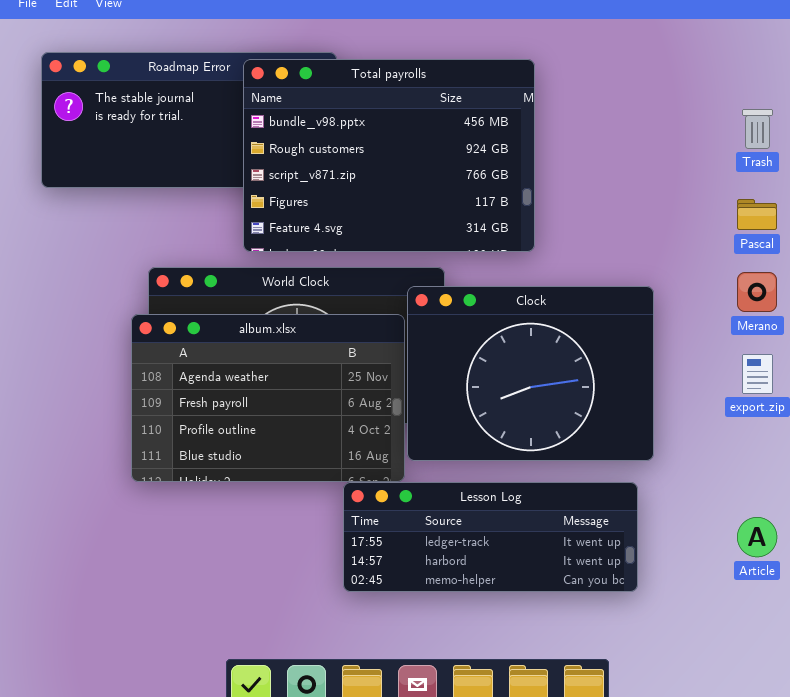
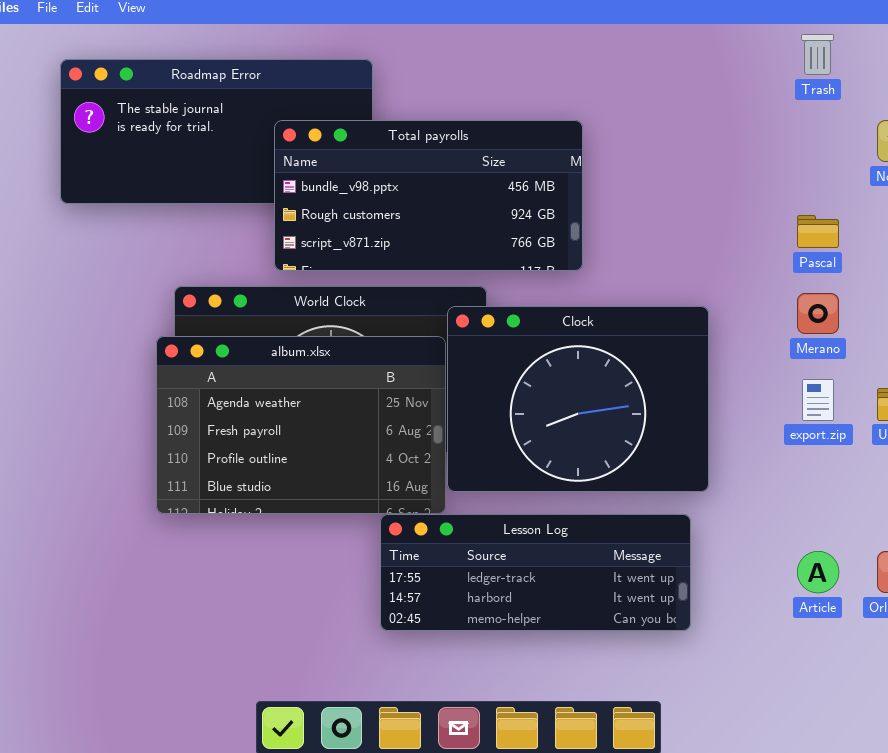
Total payrolls: [243,59,535,252] -> [274,120,583,271], resized
Trash: [742,109,773,149] -> [801,34,834,75], moved

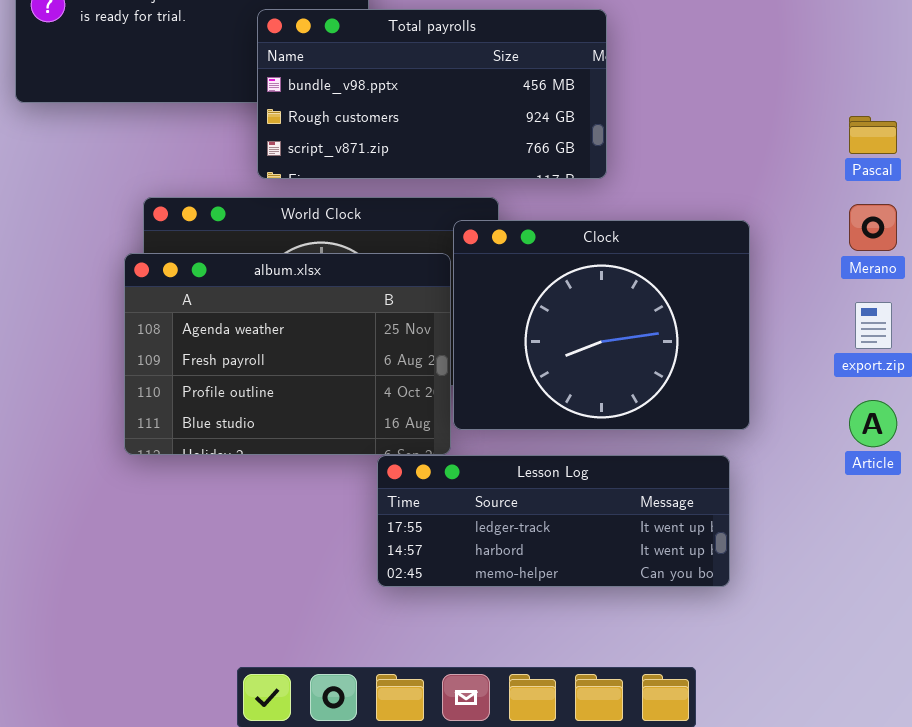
Article: [797,551,839,593] -> [849,400,897,447], moved

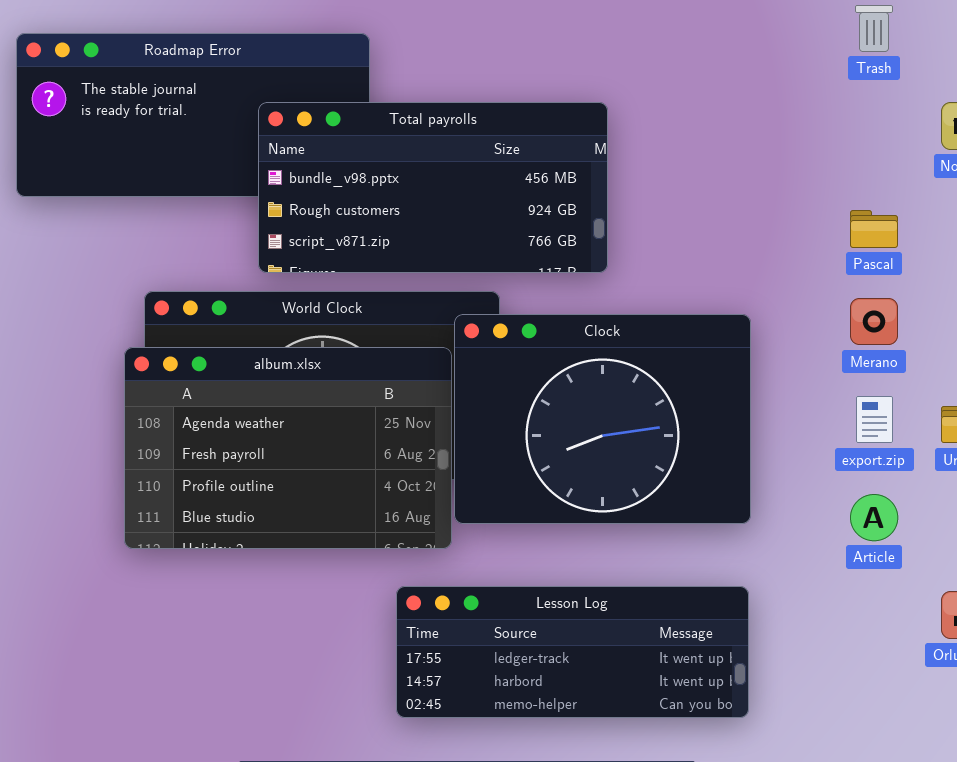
Lesson Log: [377,455,730,587] -> [396,586,749,718], moved

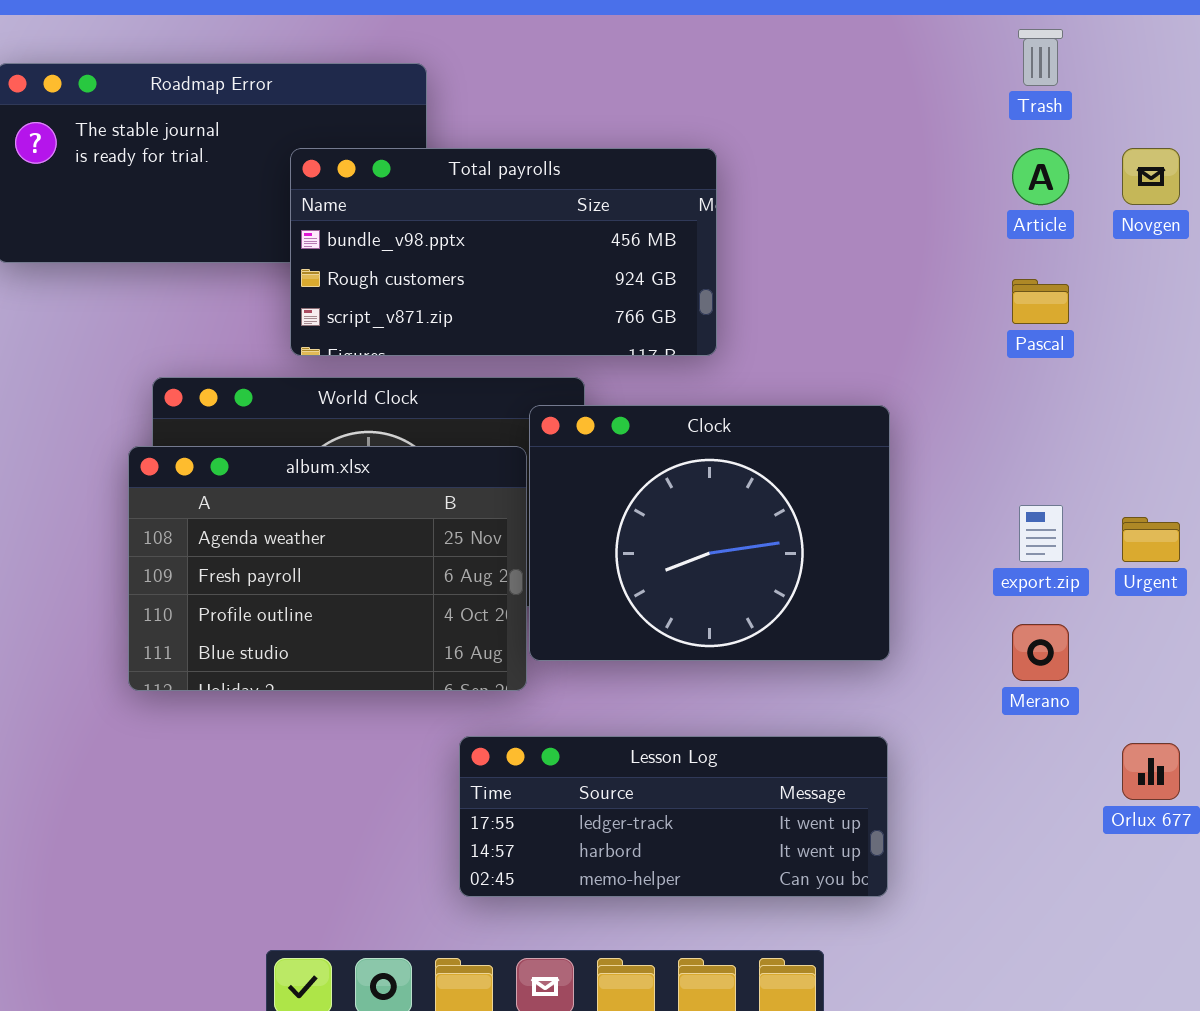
Merano: [850,298,898,345] -> [1012,624,1069,681], moved
Article: [850,494,898,541] -> [1012,148,1069,205], moved

